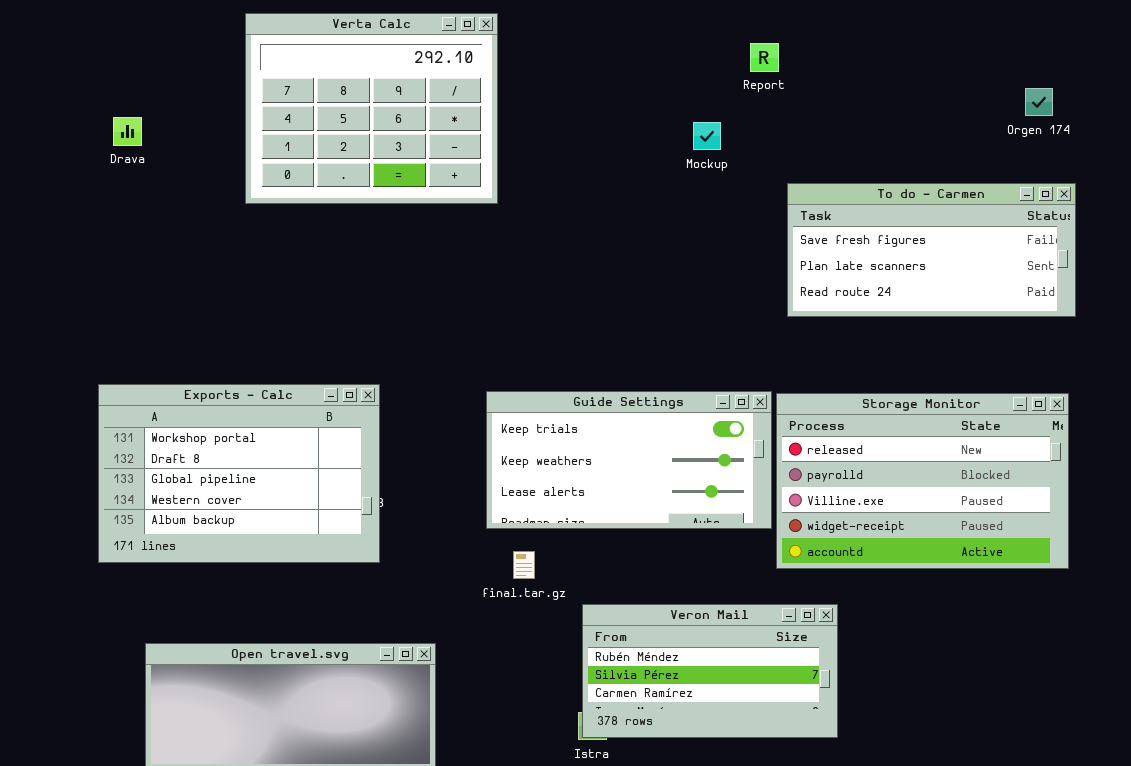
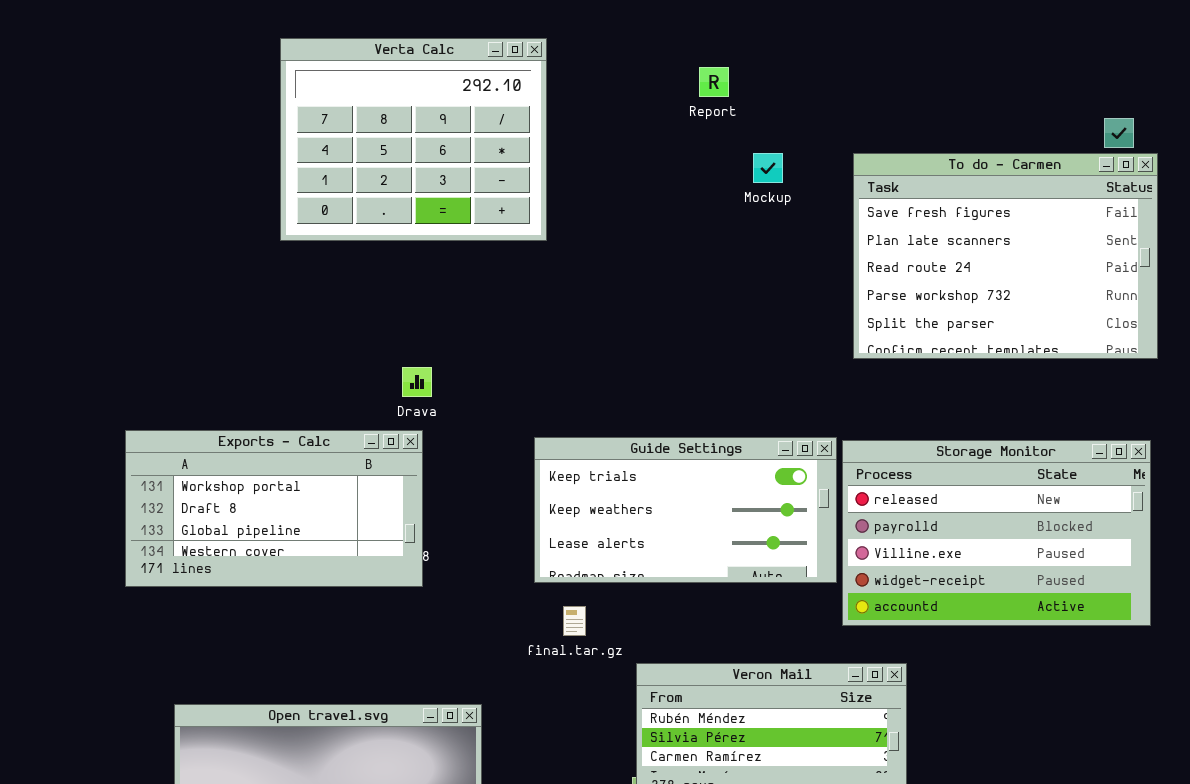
Report: [750,43,779,72] -> [699,67,729,97], moved
Drava: [113,117,142,146] -> [402,367,432,397], moved
To do - Carmen: [787,183,1076,317] -> [853,153,1158,359], resized
Exports - Calc: [98,384,380,563] -> [125,430,423,587], resized

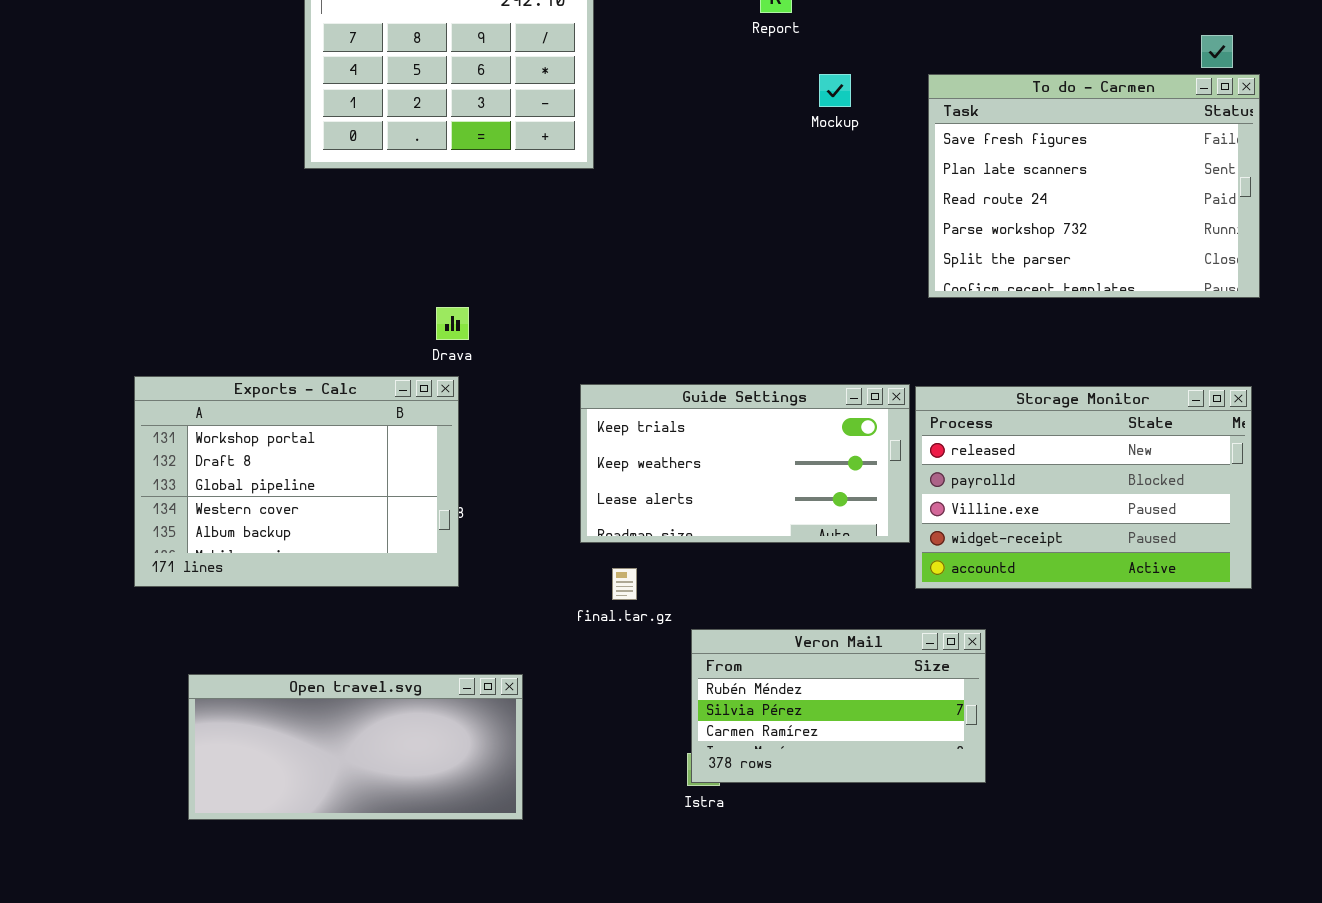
Exports - Calc: [125,430,423,587] -> [134,376,459,587], resized

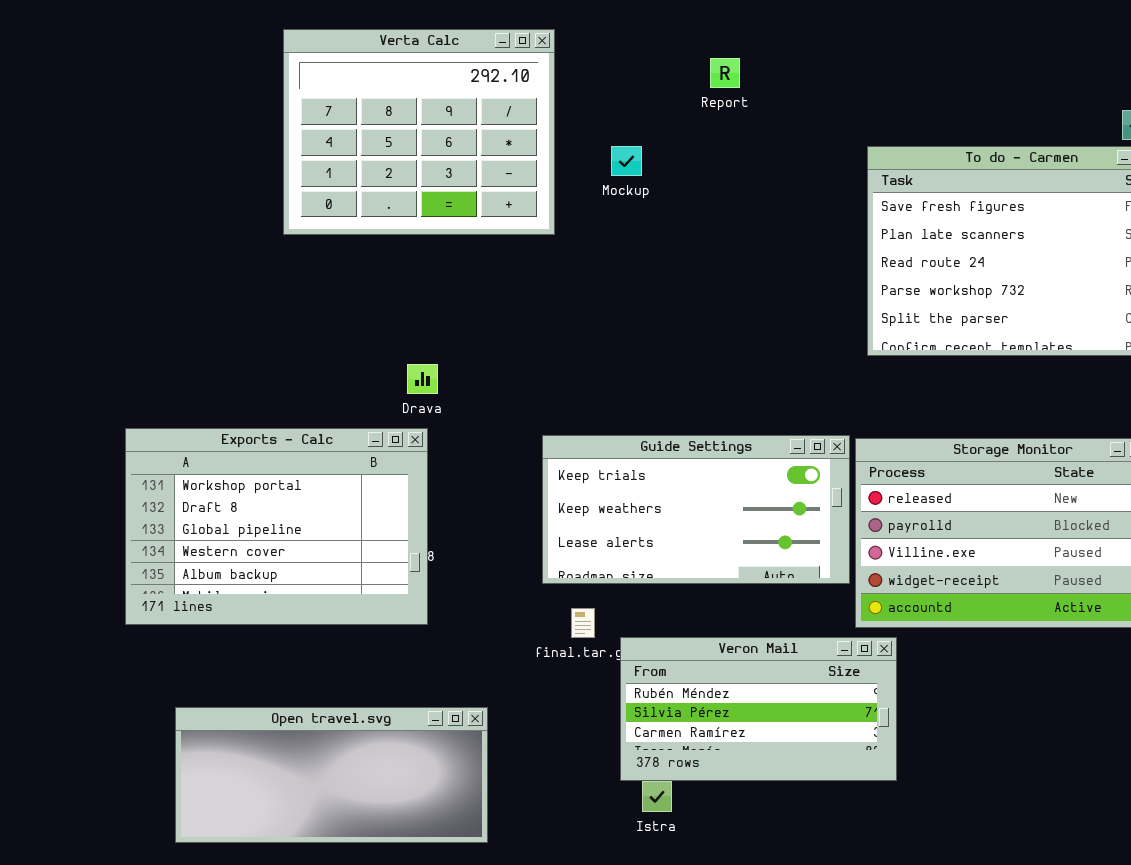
Mockup: [819,74,851,107] -> [611,146,642,176], moved
Veron Mail: [691,629,986,783] -> [620,637,897,781], moved

